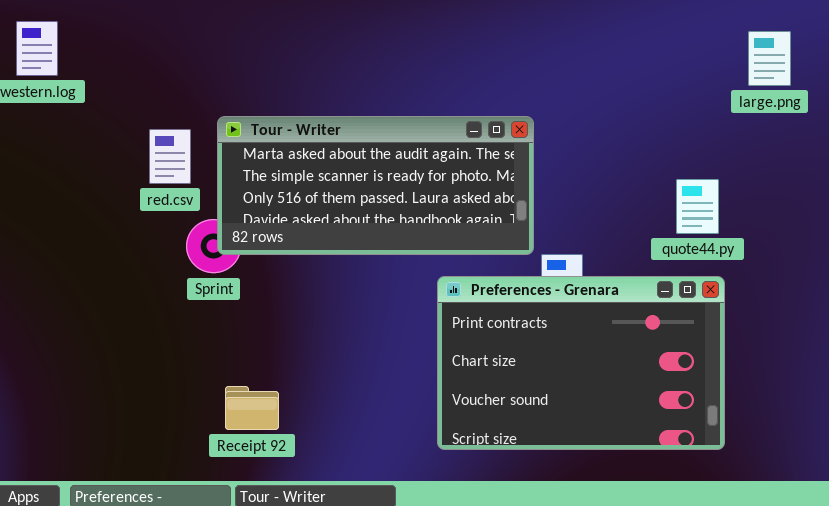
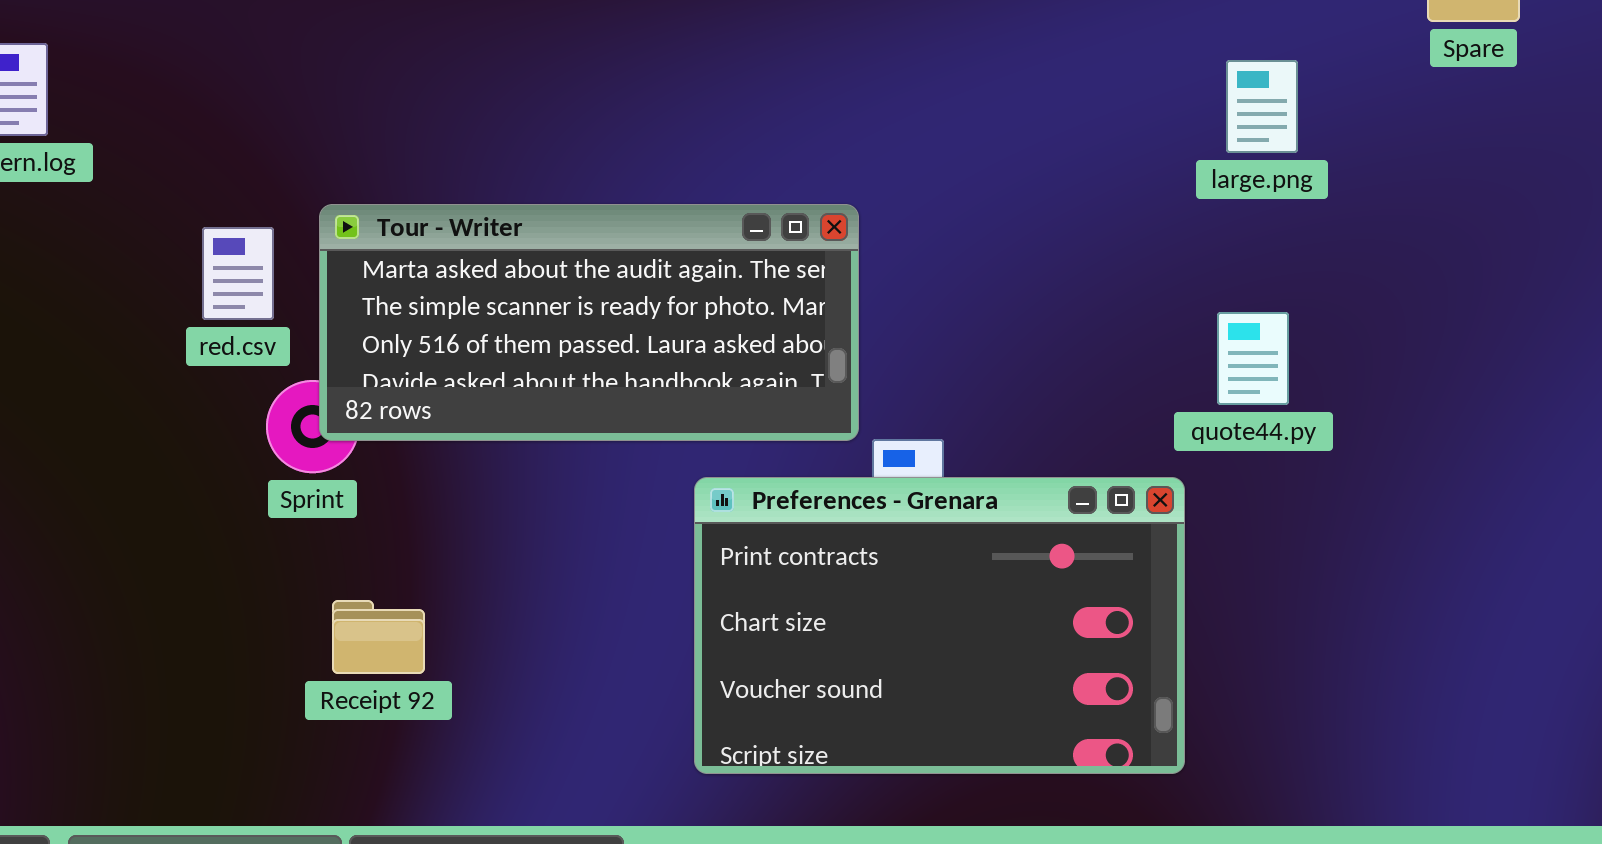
quote44.py: [676,179,719,234] -> [1217,312,1289,405], moved
Receipt 92: [225,386,279,430] -> [332,600,425,674], moved

